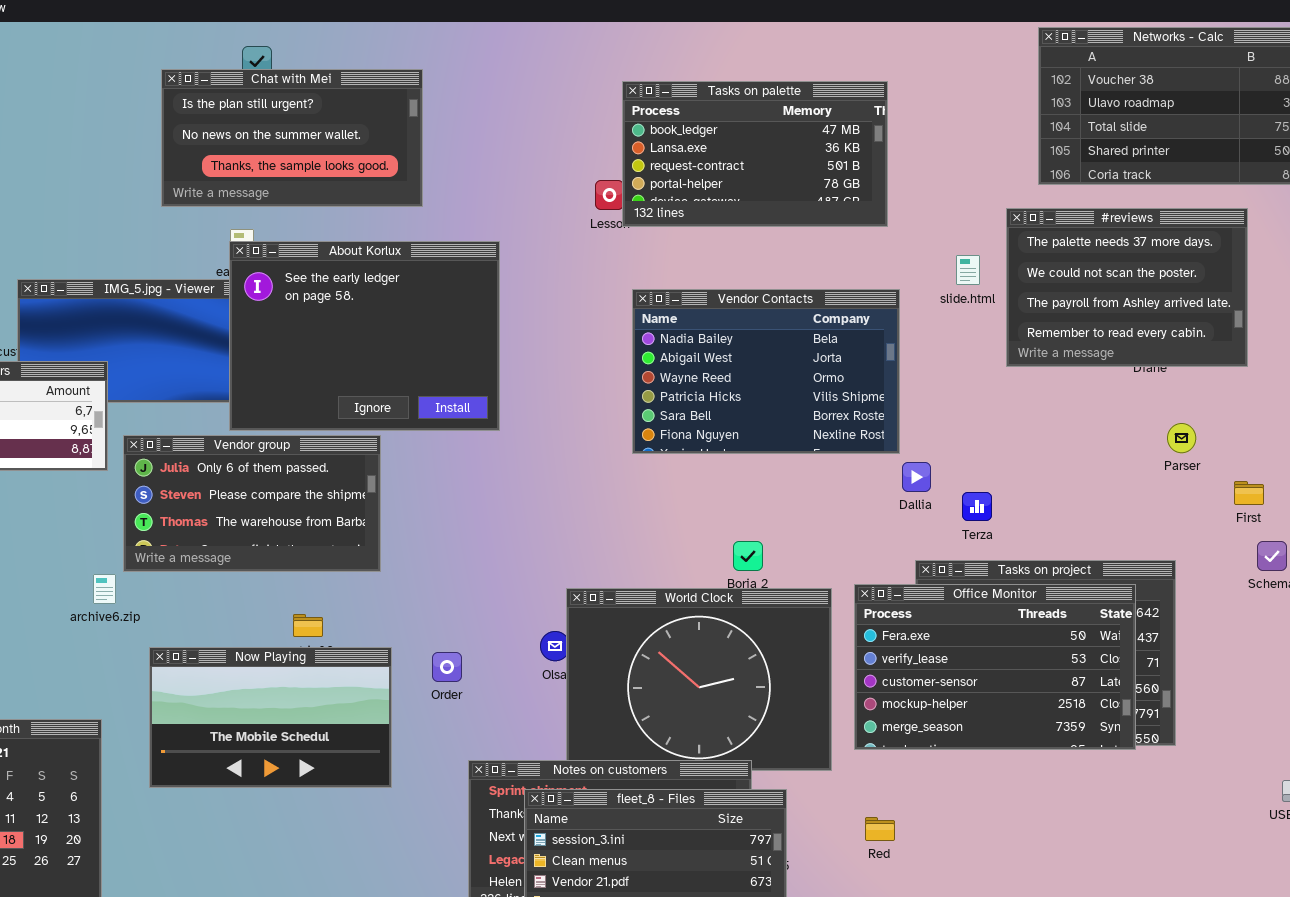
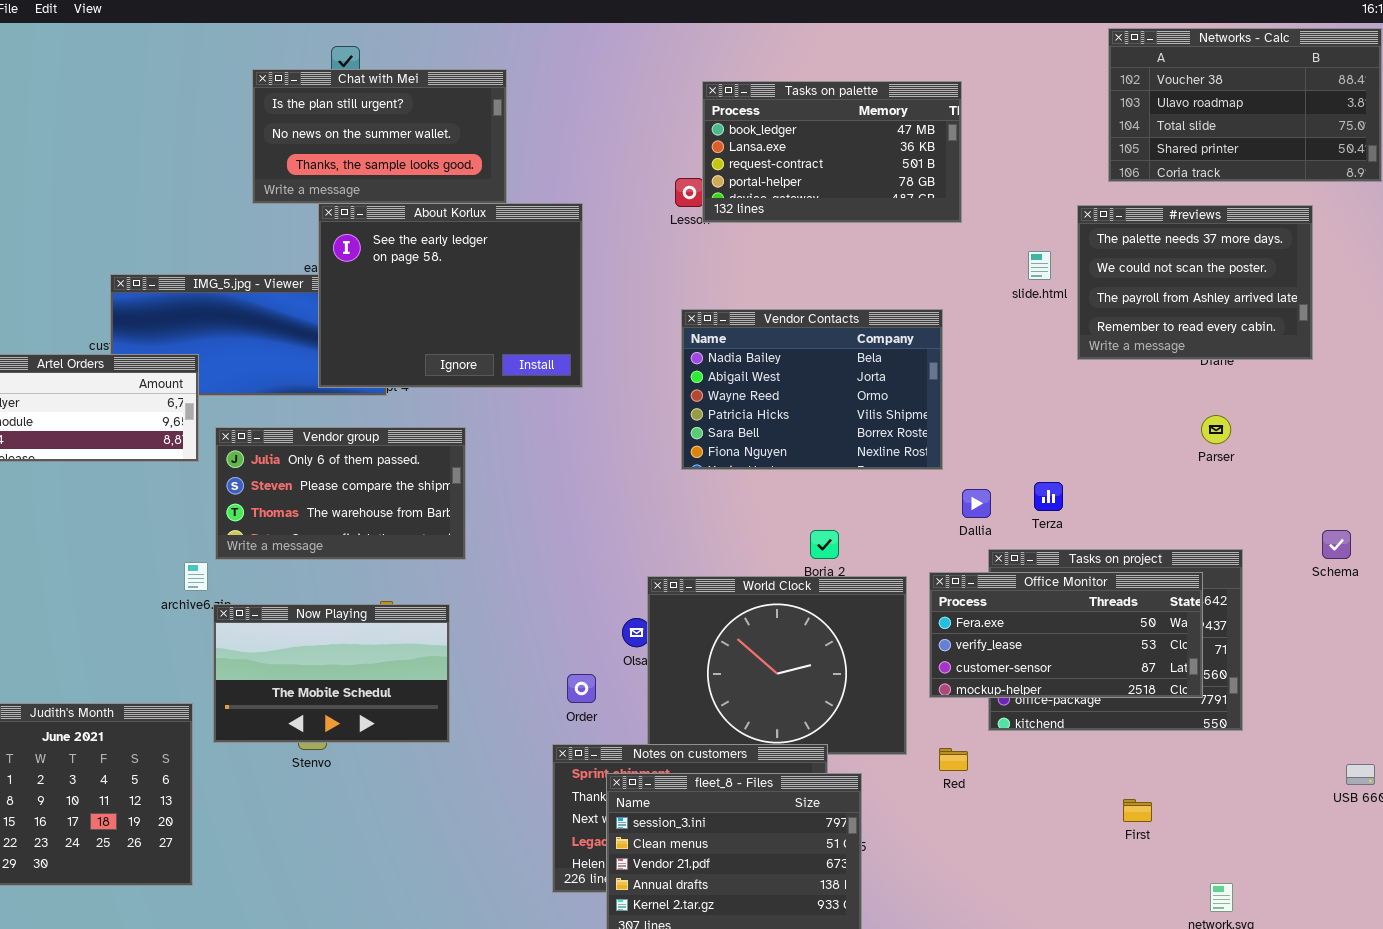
About Korlux: [229,241,500,431] -> [318,203,583,388], moved
Vendor Contacts: [632,289,900,454] -> [681,309,943,470], moved
Parser: [1167,423,1196,453] -> [1201,415,1231,444], moved
Dallia: [902,462,931,492] -> [962,489,991,518], moved
First: [1234,481,1264,505] -> [1123,799,1152,822], moved
Office Monitor: [854,584,1136,750] -> [929,572,1203,698], resized
Now Playing: [149,647,392,788] -> [213,604,450,743], moved
Order: [432,652,462,682] -> [567,674,596,703], moved
Red: [865,817,895,841] -> [939,748,968,771], moved

